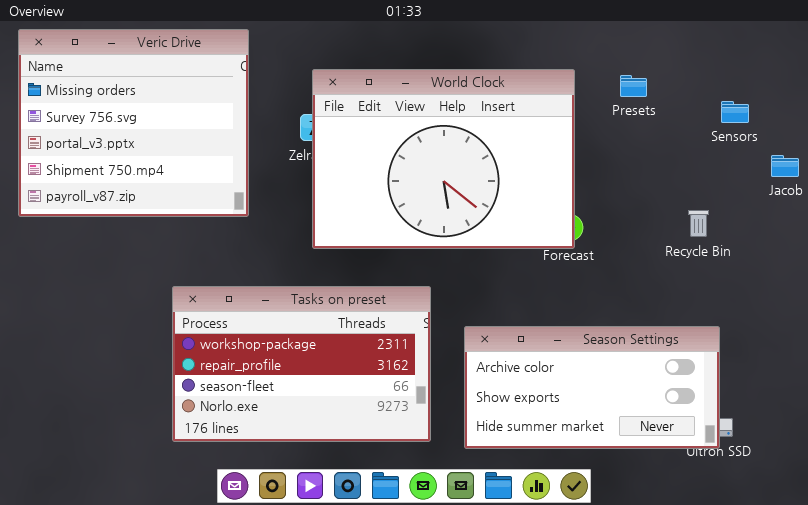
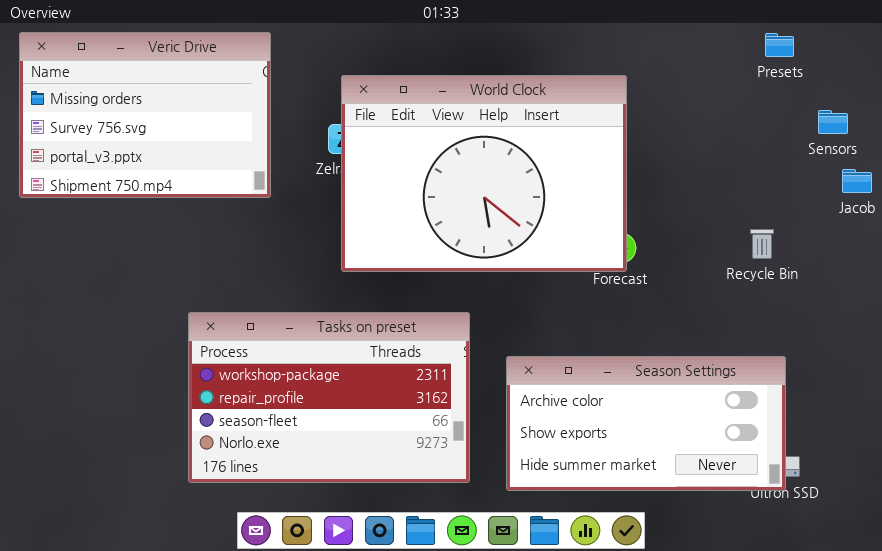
Veric Drive: [18,29,249,217] -> [19,32,271,198], resized
Presets: [620,75,647,97] -> [765,33,794,57], moved
Sensors: [721,101,749,123] -> [818,110,848,134], moved

